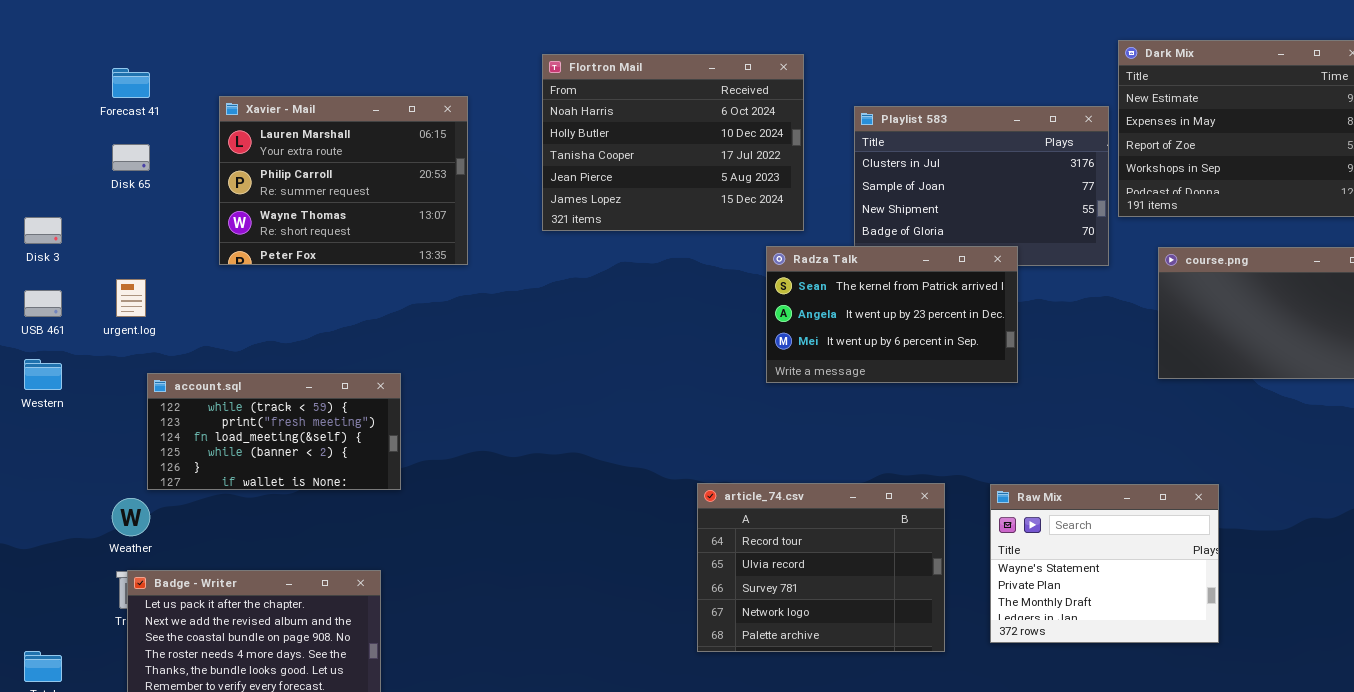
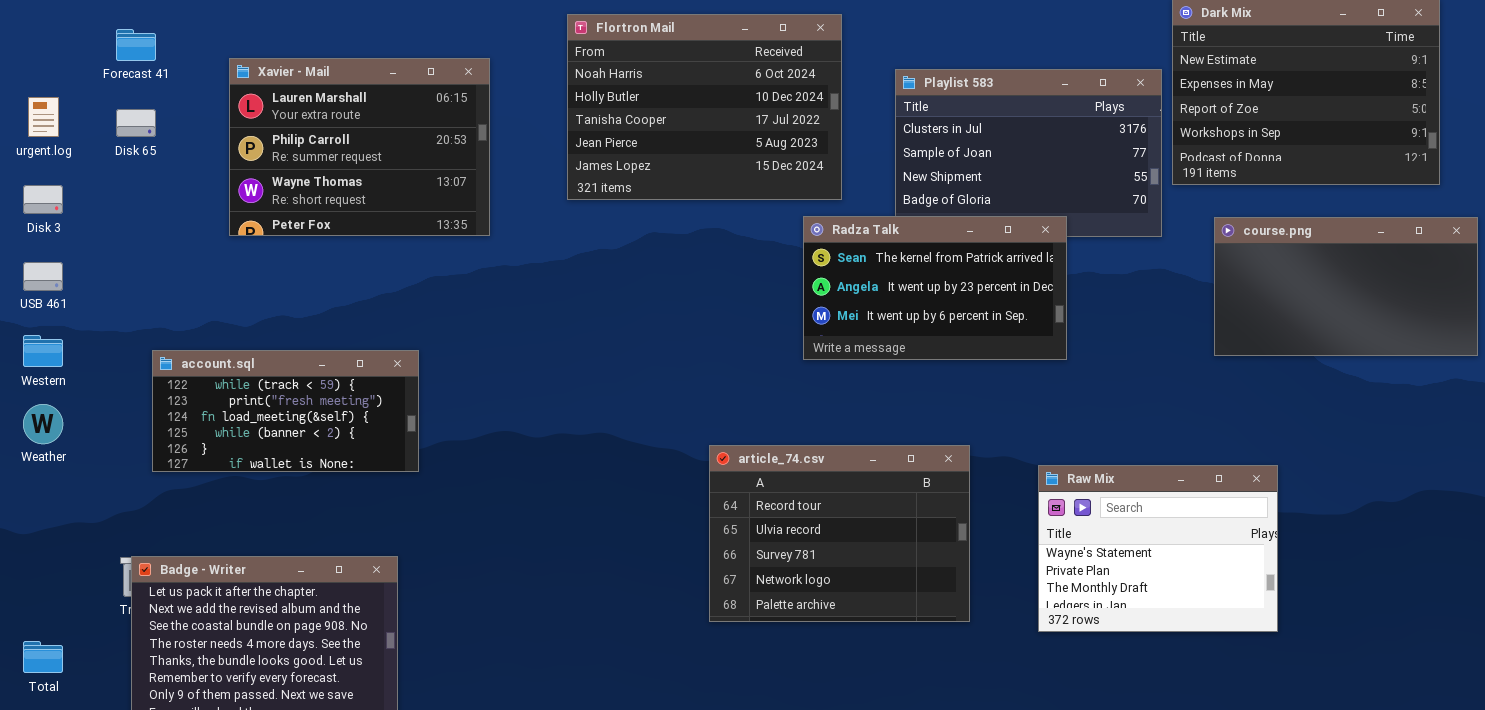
urgent.log: [116,279,146,317] -> [28,97,59,137], moved
article_74.csv: [697,483,945,652] -> [709,445,970,622], moved
Weather: [112,498,150,536] -> [23,404,63,444], moved

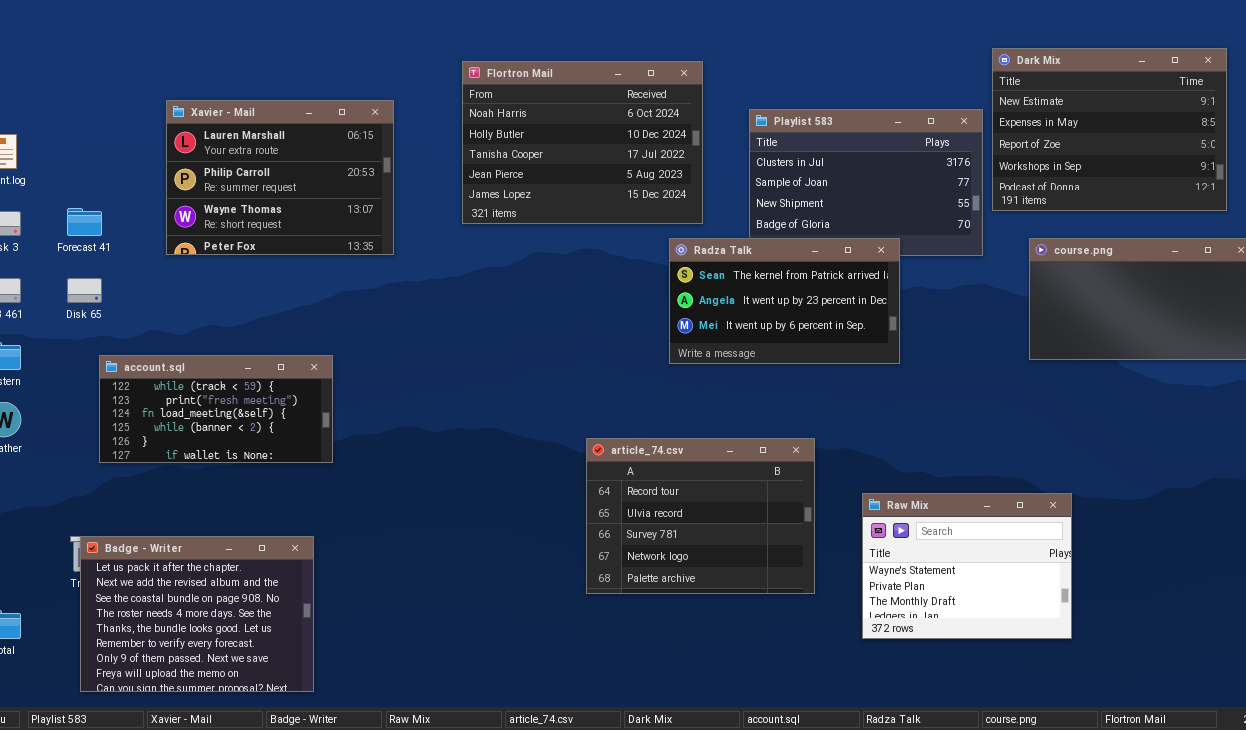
Forecast 41: [116,29,156,61] -> [67,208,102,236], moved
Disk 65: [116,109,156,137] -> [67,278,102,303], moved
Raw Mix: [1038,465,1278,632] -> [862,493,1072,639], moved

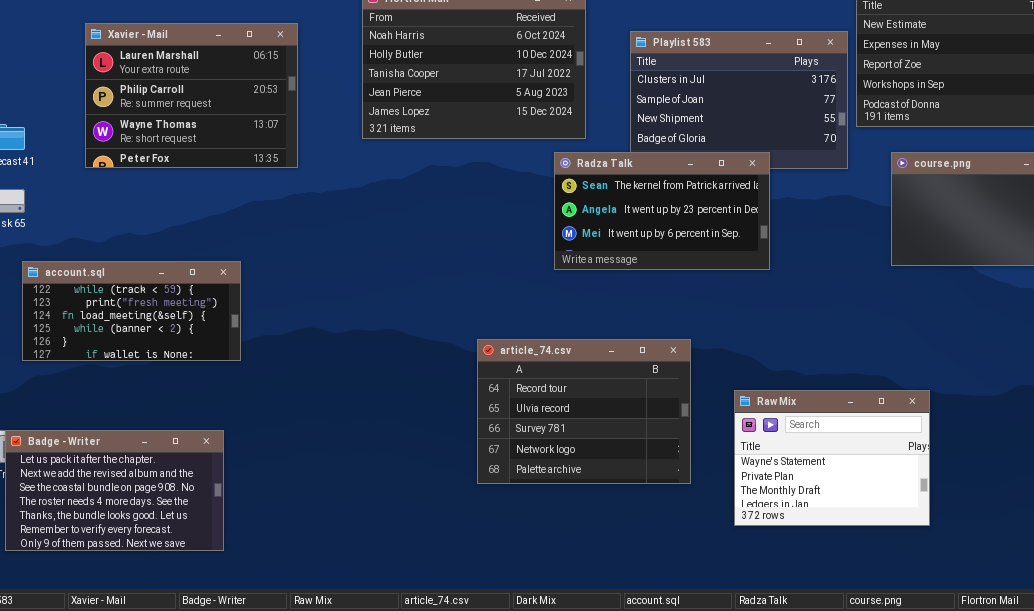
Badge - Writer: [80,536,314,692] -> [5,430,224,551], resized

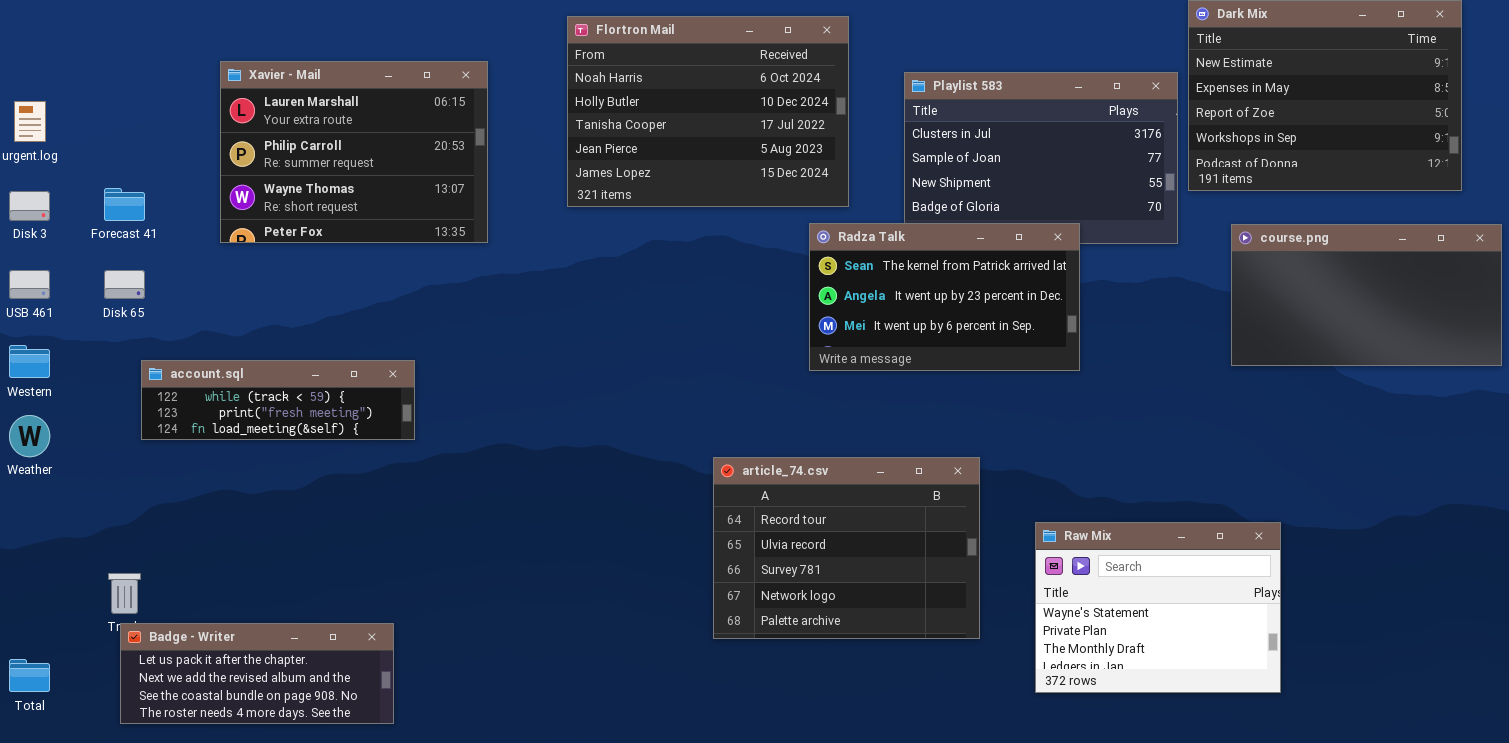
account.sql: [22,261,241,361] -> [141,360,415,440], resized
Badge - Writer: [5,430,224,551] -> [120,623,394,724], resized

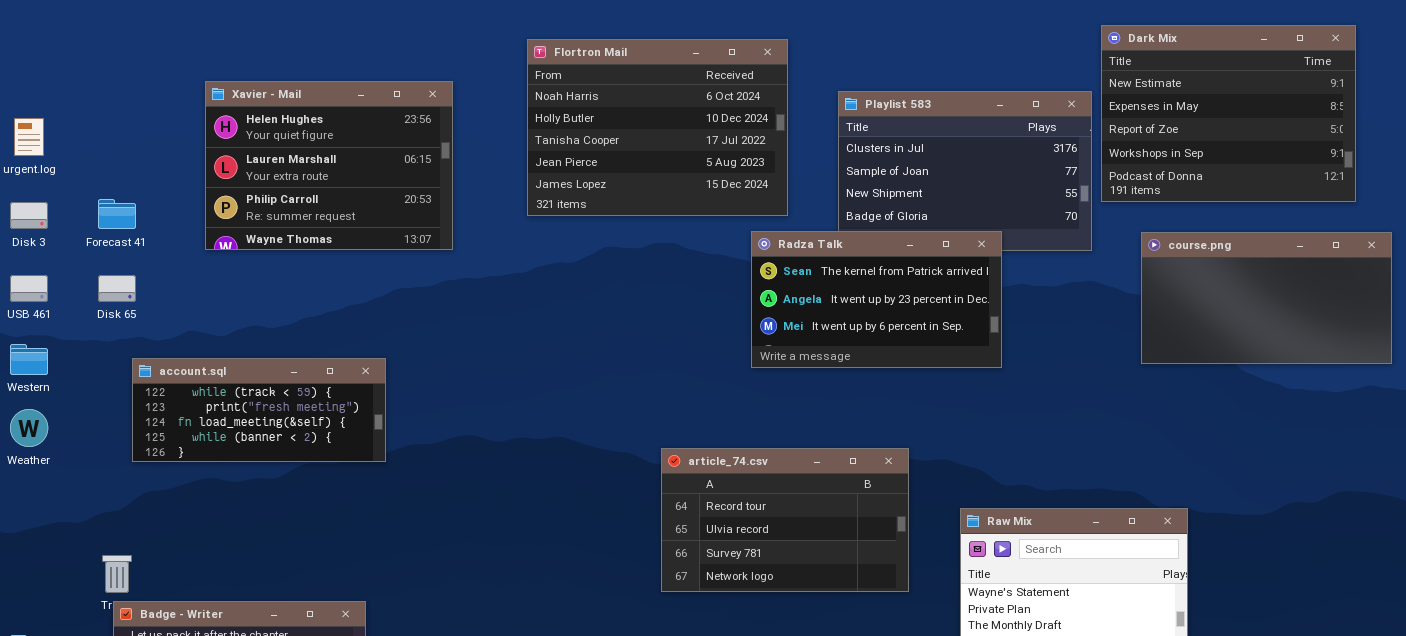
Xavier - Mail: [220,61,488,243] -> [205,81,453,250], scrolled up 1 row
account.sql: [141,360,415,440] -> [132,358,386,462], resized
article_74.csv: [713,457,980,639] -> [661,448,909,592], resized

